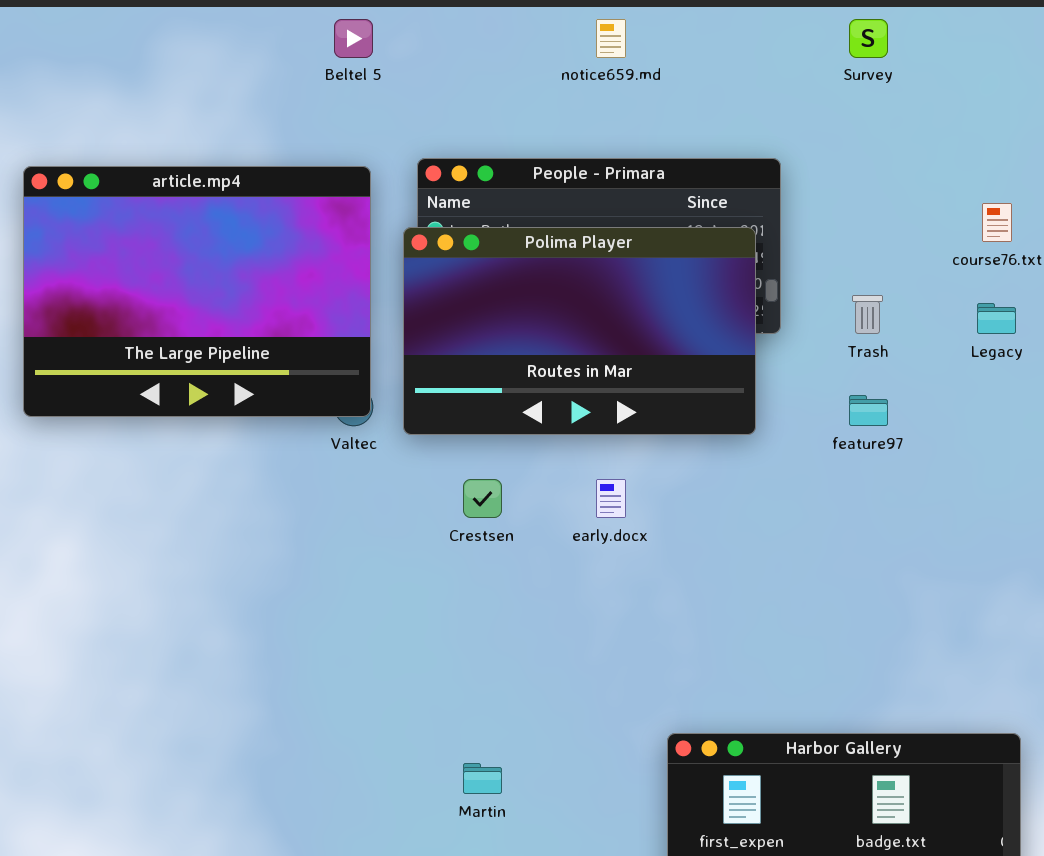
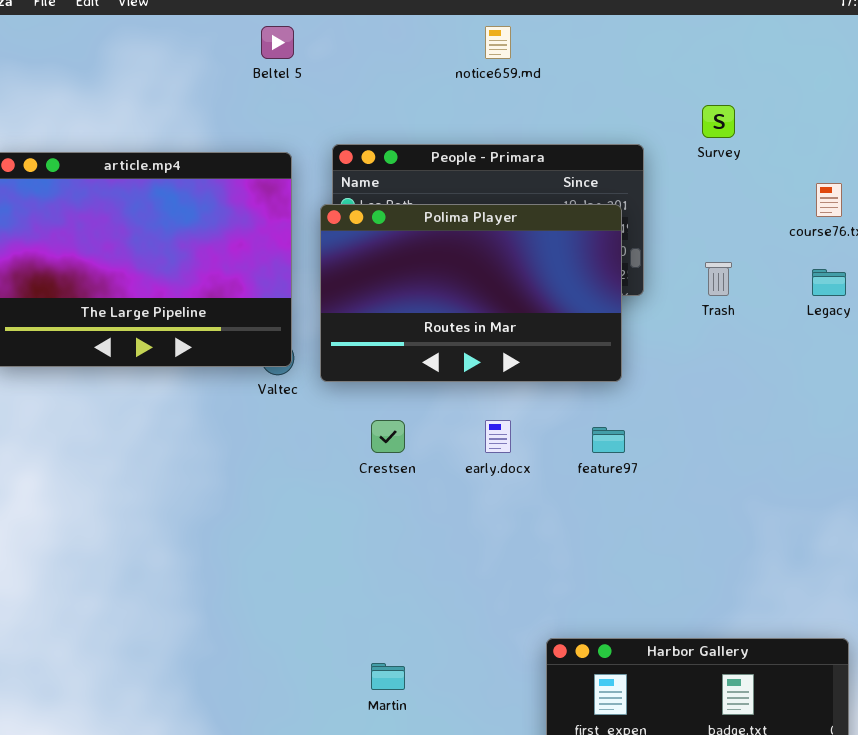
Survey: [849,19,888,58] -> [702,105,735,138], moved
feature97: [849,395,888,426] -> [592,427,625,453], moved

